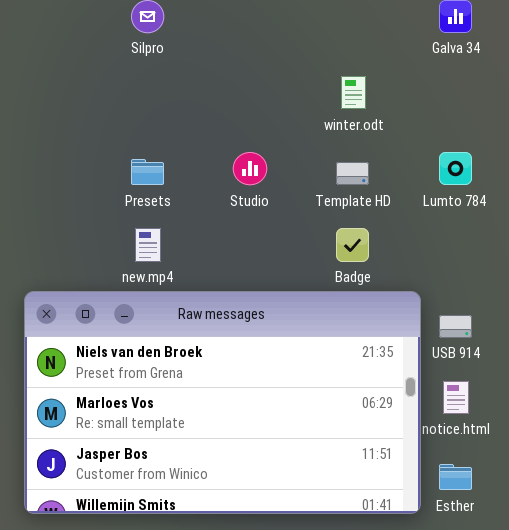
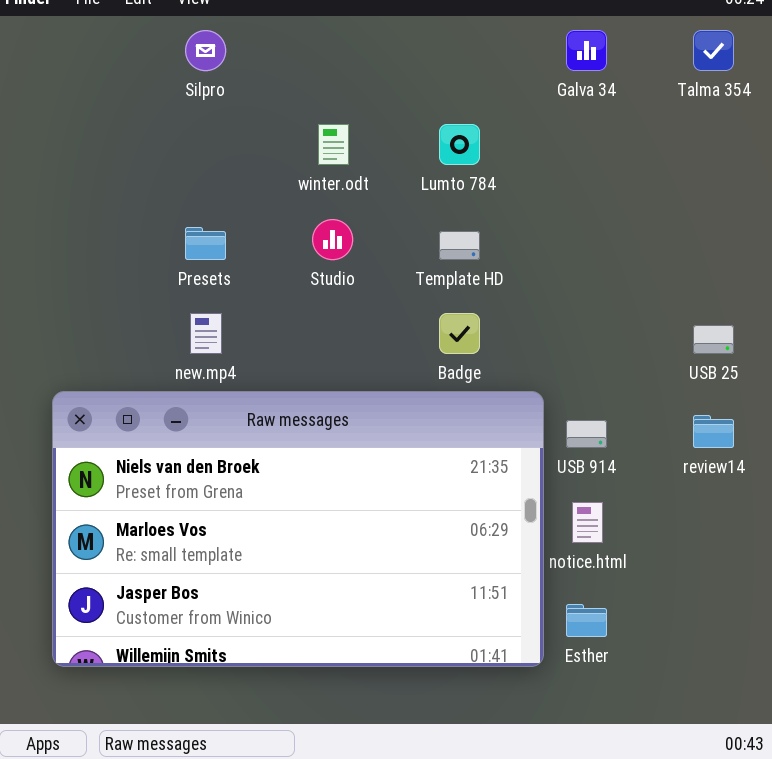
winter.odt: [341,76,366,109] -> [318,124,349,165], moved
Lumto 784: [439,152,472,185] -> [439,124,480,165], moved

